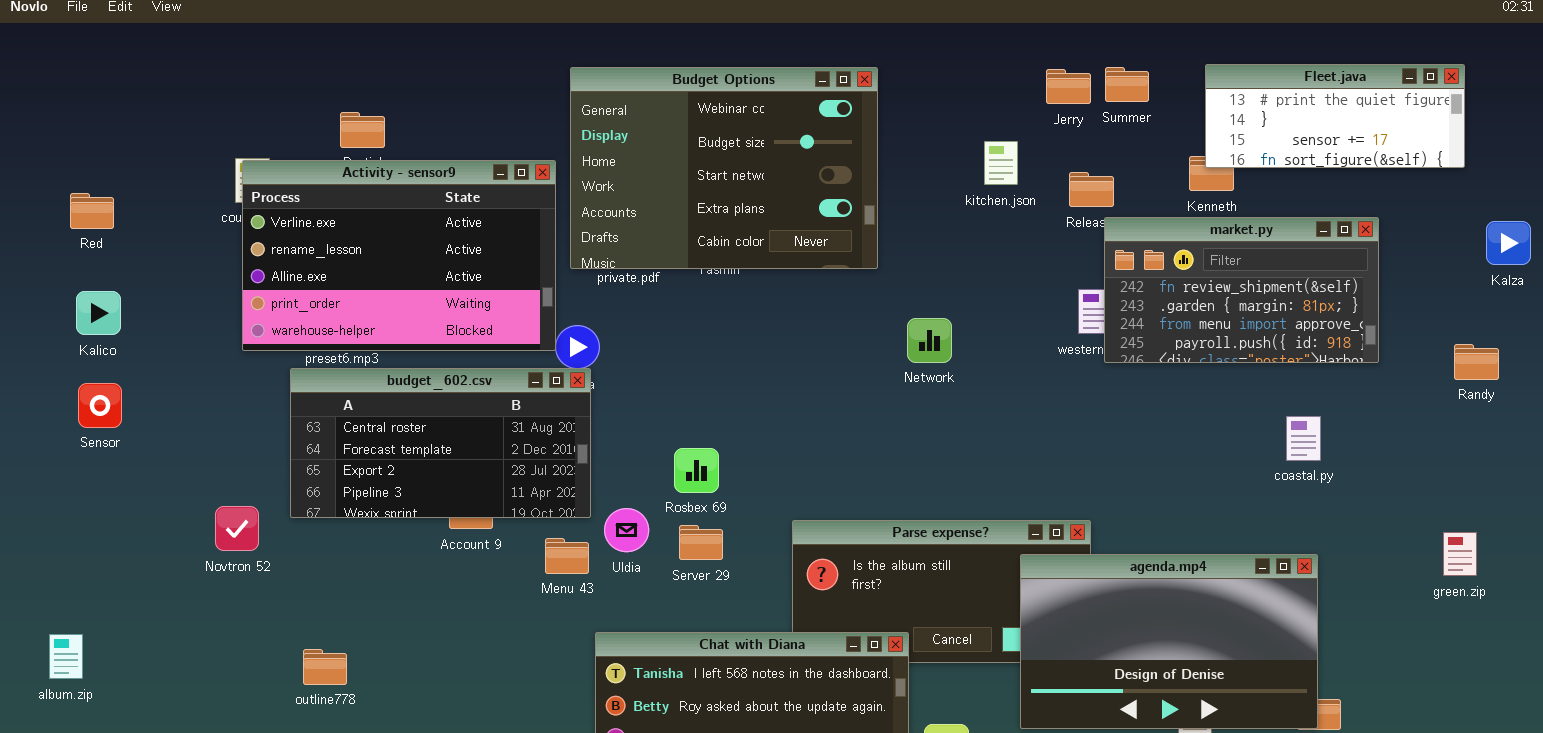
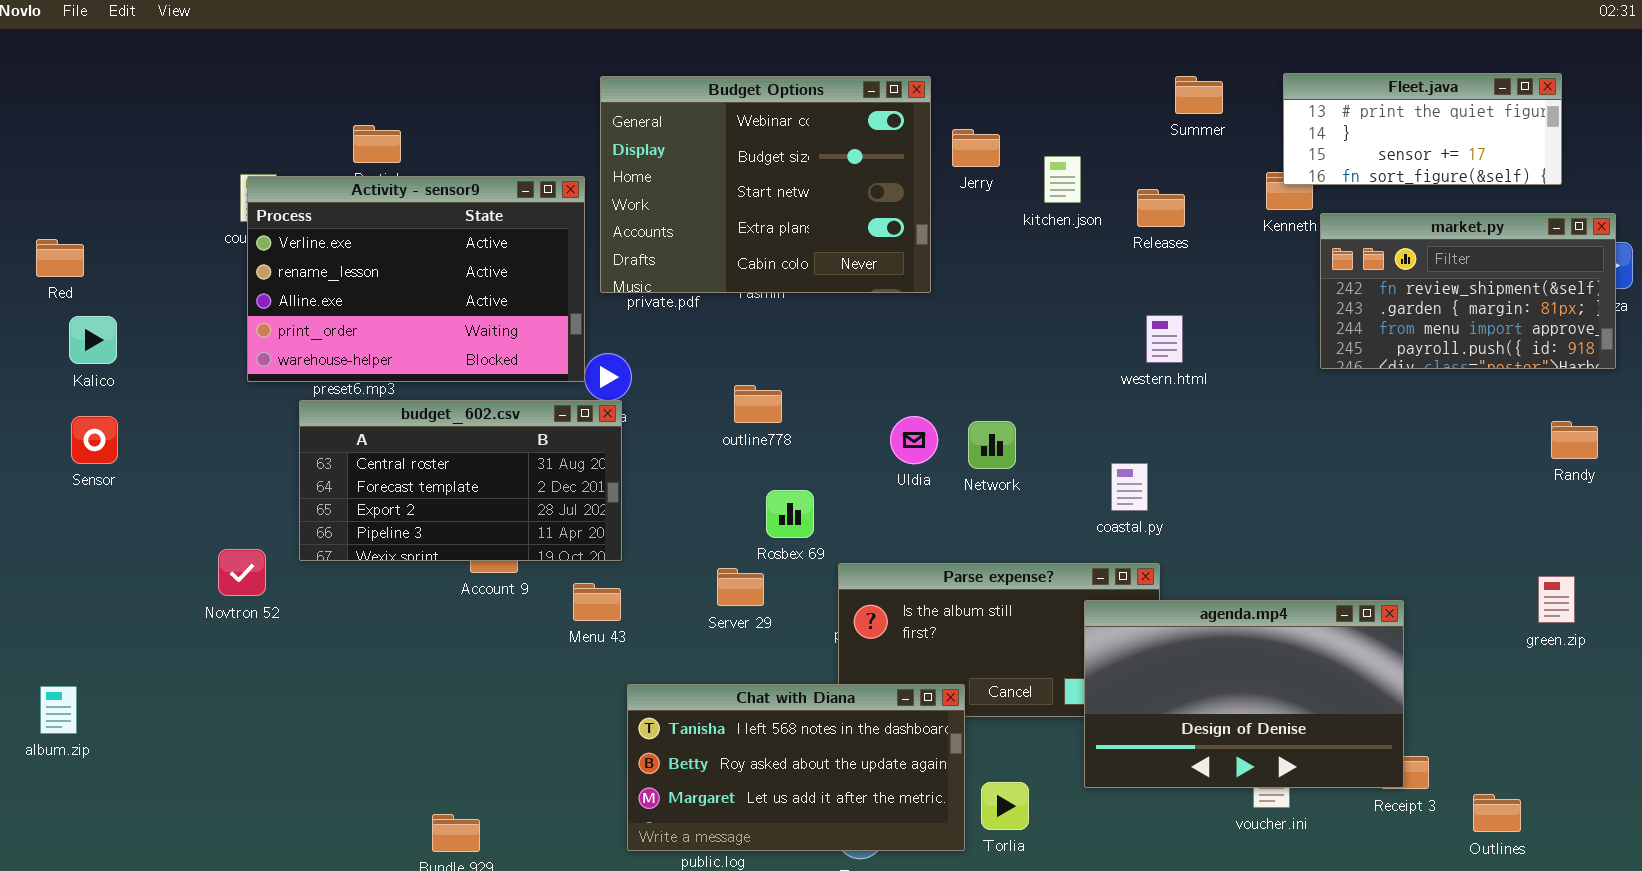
Jerry: [1046,69,1091,104] -> [952,129,1000,167], moved
Red: [70,193,114,229] -> [36,239,84,277], moved
market.py: [1104,217,1379,363] -> [1320,213,1616,369], moved
Network: [907,318,952,363] -> [968,421,1016,469], moved
Randy: [1454,344,1499,380] -> [1551,421,1598,459], moved
coastal.py: [1286,416,1321,461] -> [1111,463,1148,511], moved
Rosbex 69: [674,448,719,493] -> [766,490,814,538], moved
Uldia: [604,508,649,552] -> [890,416,938,464], moved
outline778: [303,649,347,685] -> [734,385,782,423], moved

